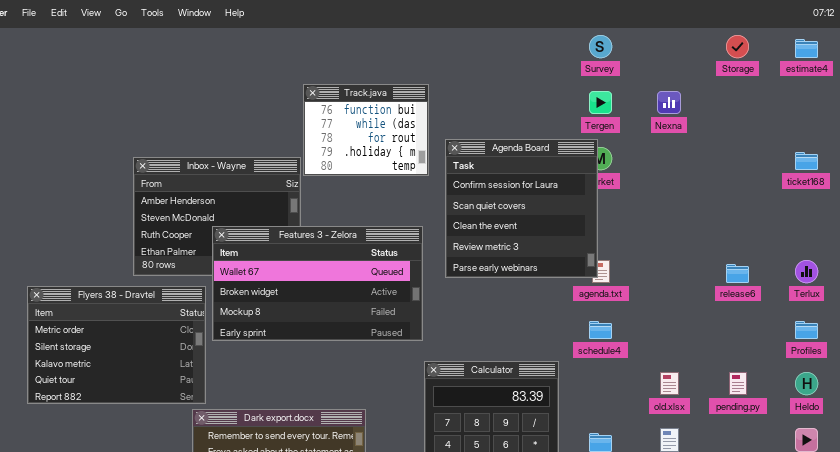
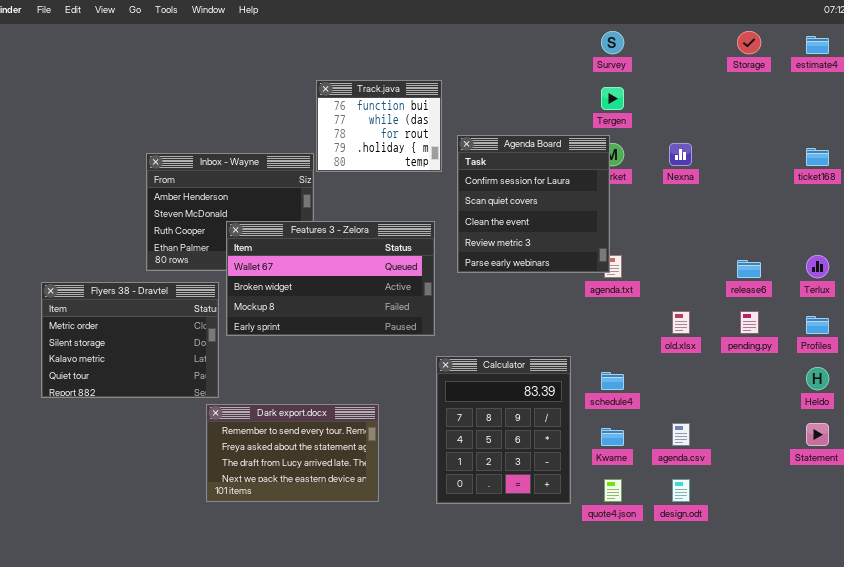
Nexna: [657,91,681,114] -> [669,143,692,166], moved
schedule4: [589,321,612,339] -> [601,372,624,390], moved
old.xlsx: [660,372,679,395] -> [672,311,690,334], moved
pending.py: [729,372,747,395] -> [740,311,759,334], moved

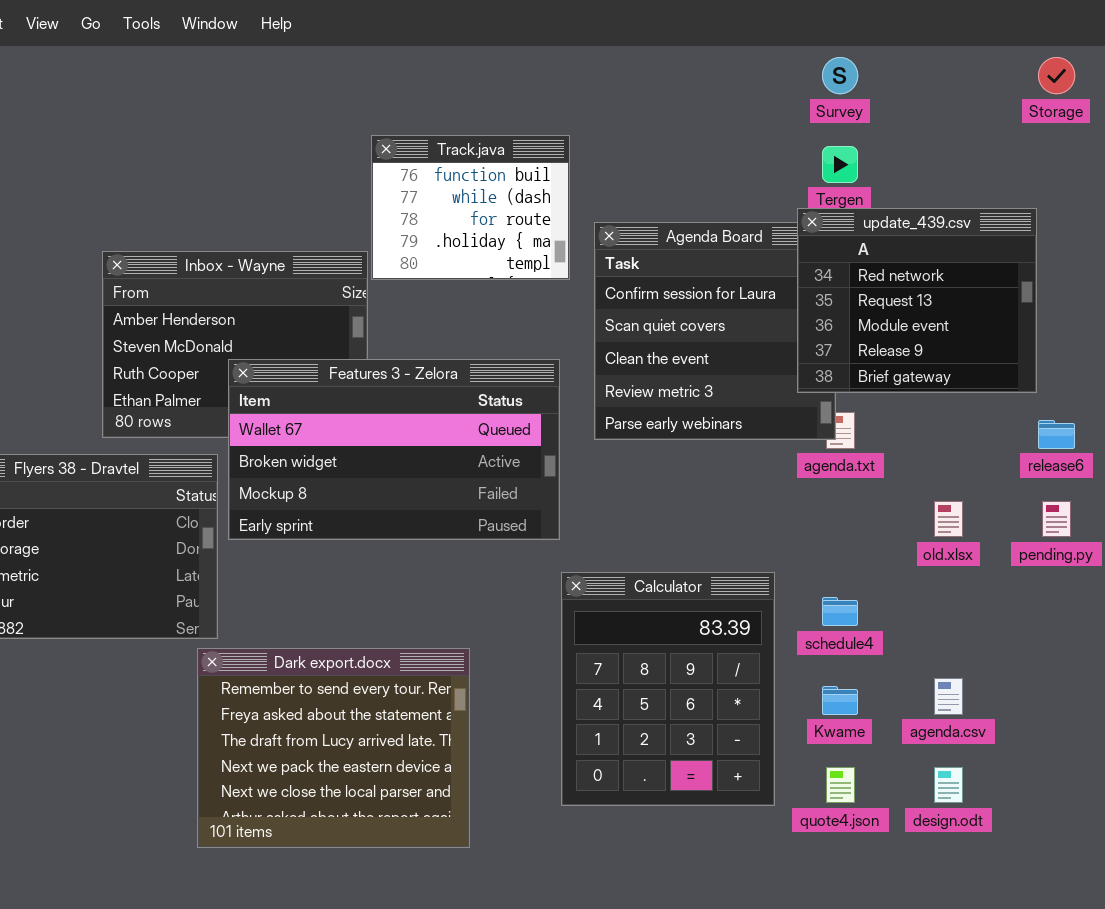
update_439.csv: none -> [797,208,1037,393], opened
Dark export.docx: [206,404,379,502] -> [197,648,470,848], resized

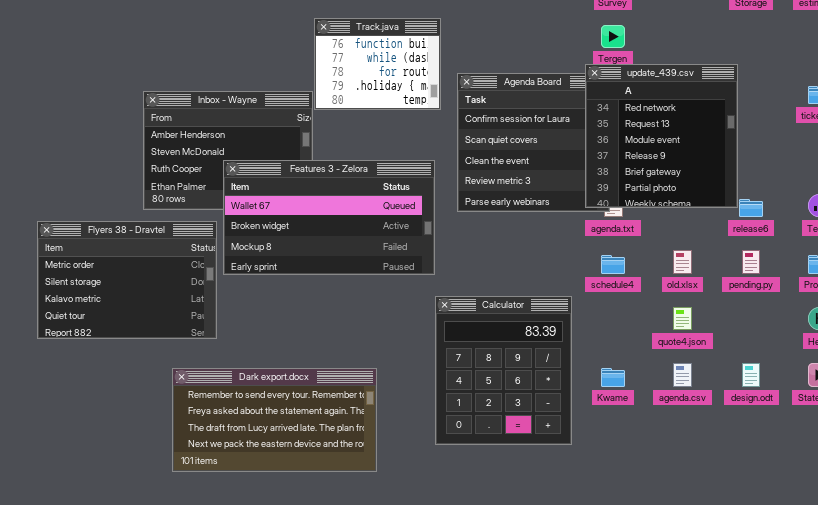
update_439.csv: [797,208,1037,393] -> [585,64,738,208], resized
schedule4: [822,597,858,626] -> [601,255,625,274], moved
Dark export.docx: [197,648,470,848] -> [172,368,377,472], resized
quote4.json: [826,767,855,803] -> [673,307,692,330], moved
design.odt: [934,767,963,803] -> [742,363,760,387], moved

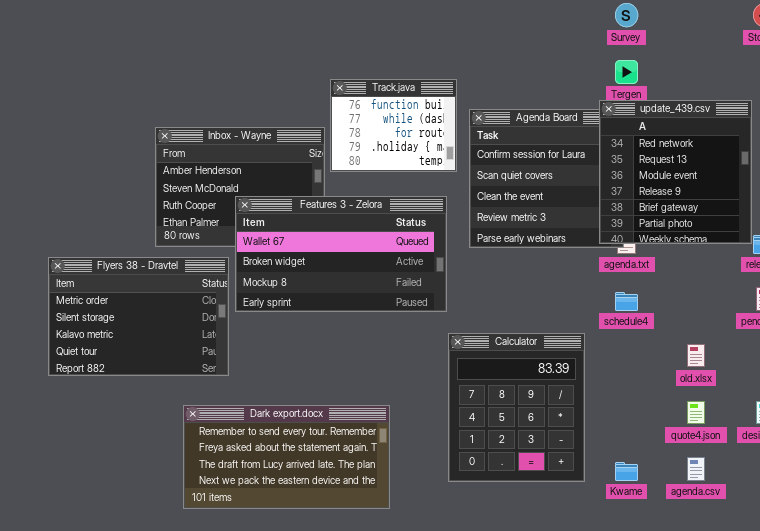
Track.java: [314,18,441,110] -> [330,79,457,172], moved
old.xlsx: [673,250,692,274] -> [687,344,705,367], moved
quote4.json: [673,307,692,330] -> [687,401,705,424], moved
agenda.csv: [673,363,692,387] -> [687,457,705,481], moved
Kwame: [601,368,625,387] -> [615,462,638,481], moved

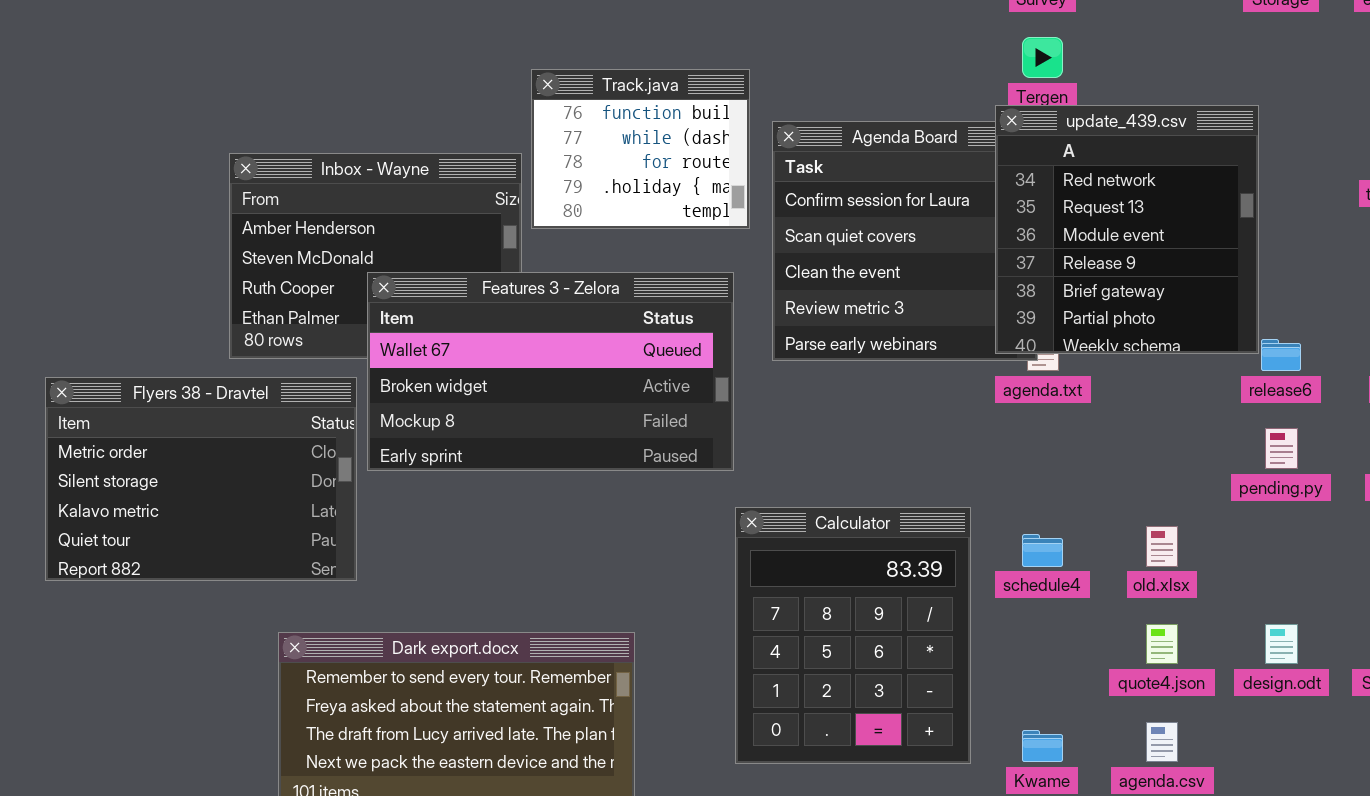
schedule4: [615,292,638,311] -> [1022,534,1063,567], moved

